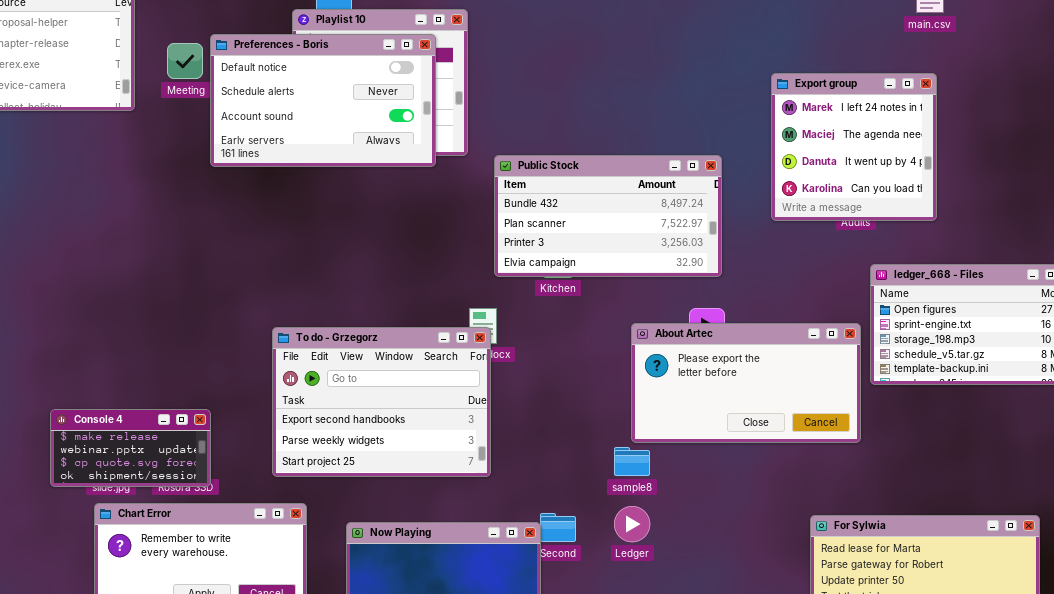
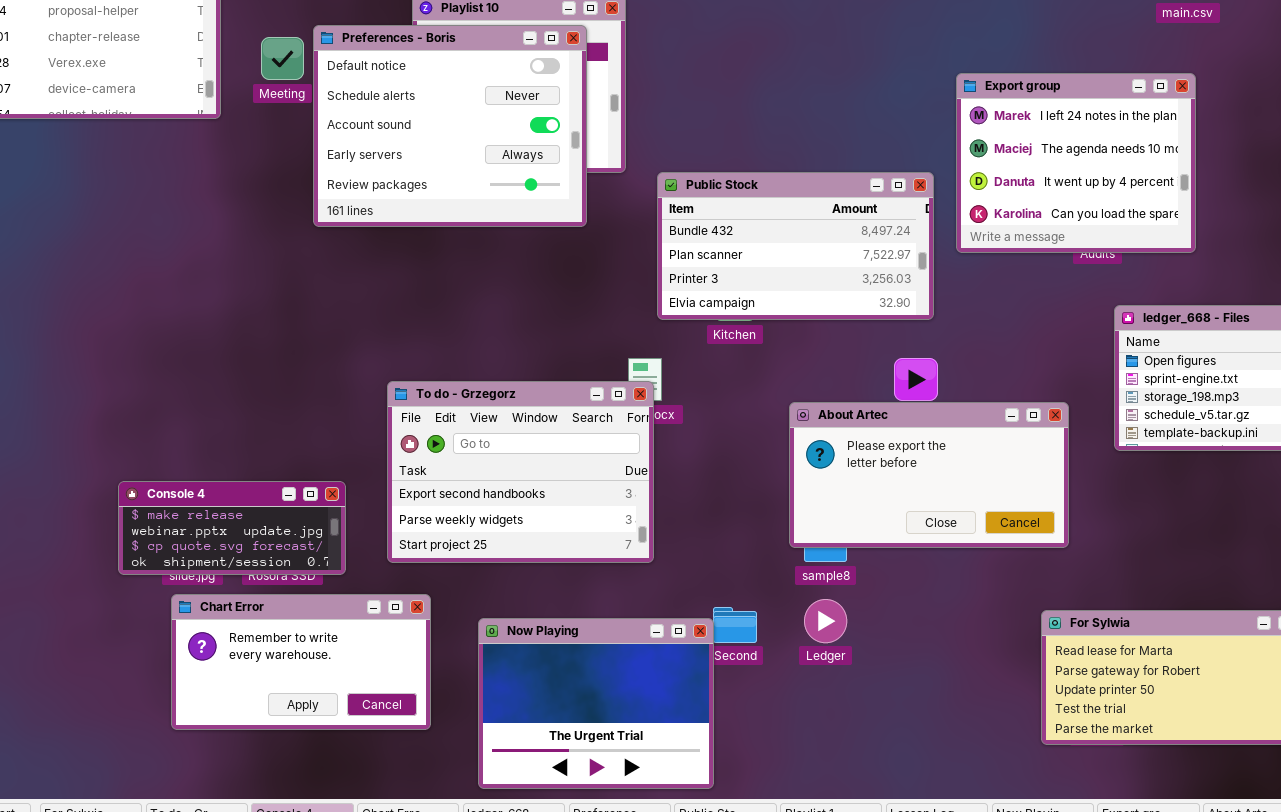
Preferences - Boris: [210,34,436,167] -> [313,25,587,227], resized
Export group: [771,73,937,221] -> [956,73,1196,253], resized
About Artec: [631,323,861,443] -> [789,402,1069,548], moved
Console 4: [50,409,211,487] -> [118,481,346,575], resized

